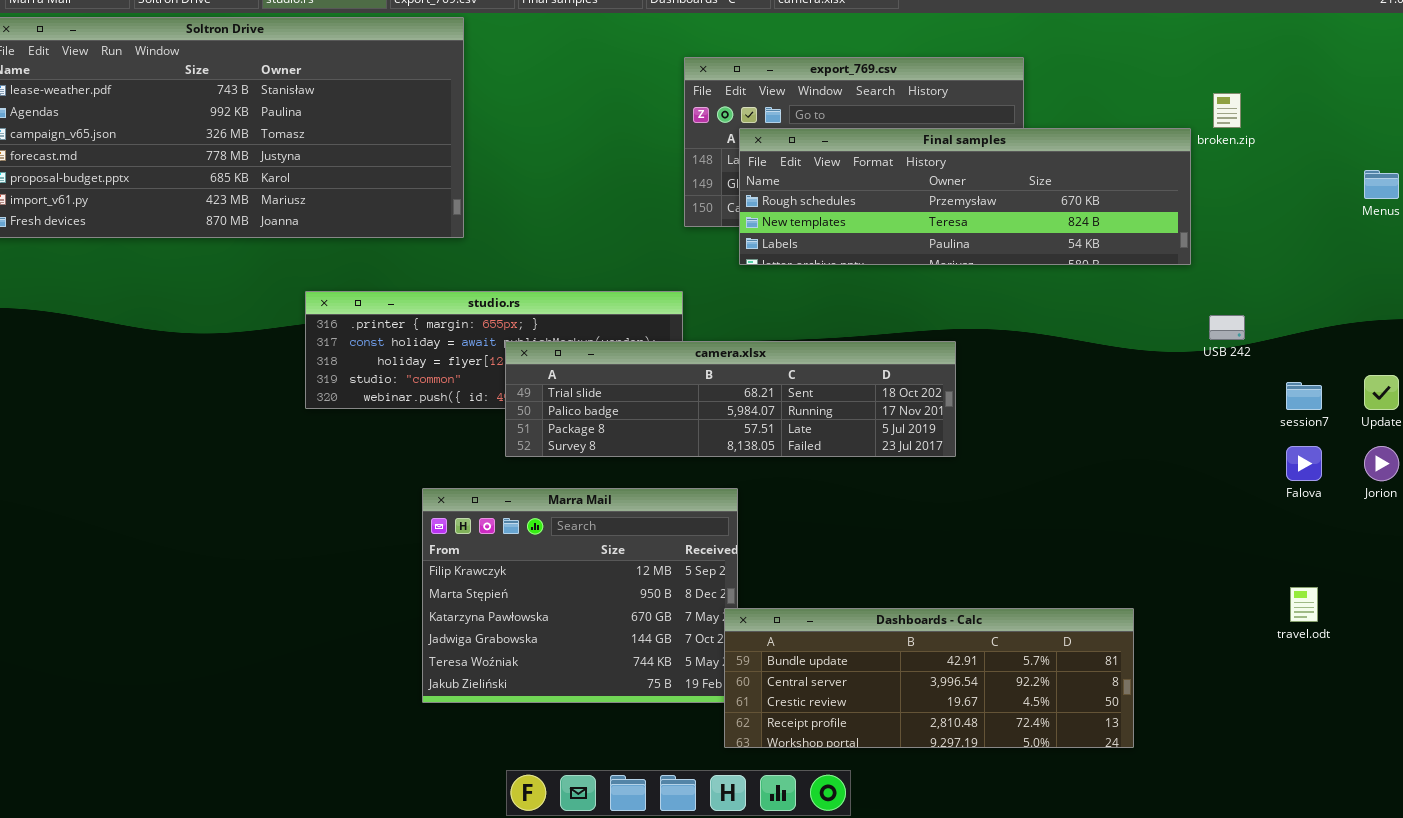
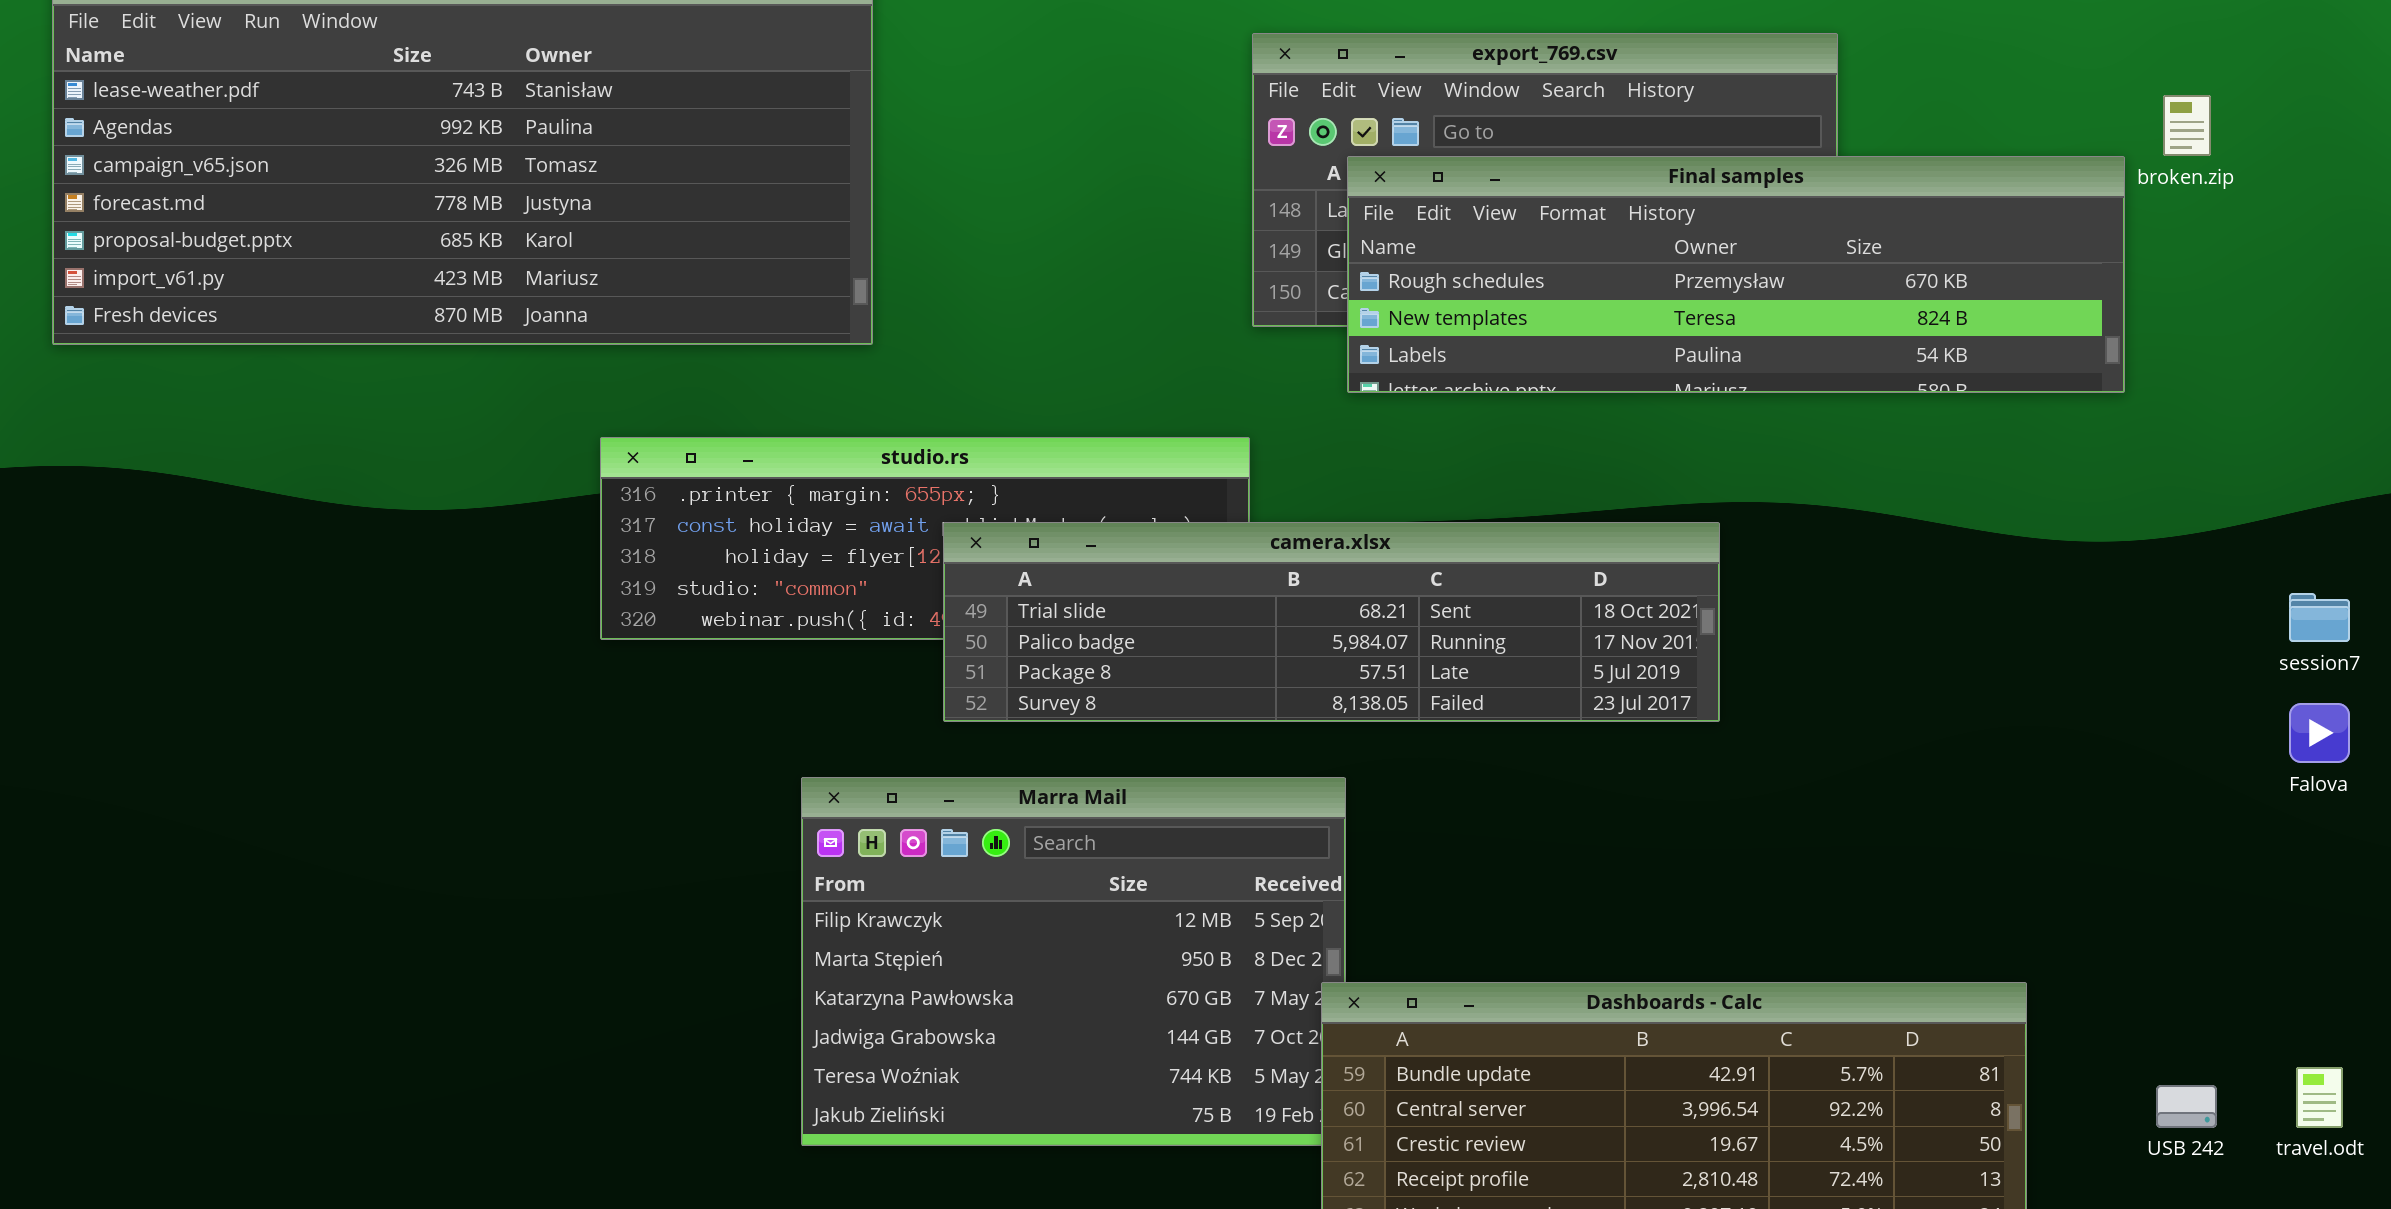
USB 242: [1209,315,1245,340] -> [2156,1085,2217,1128], moved
travel.odt: [1290,587,1318,622] -> [2296,1067,2343,1128], moved

